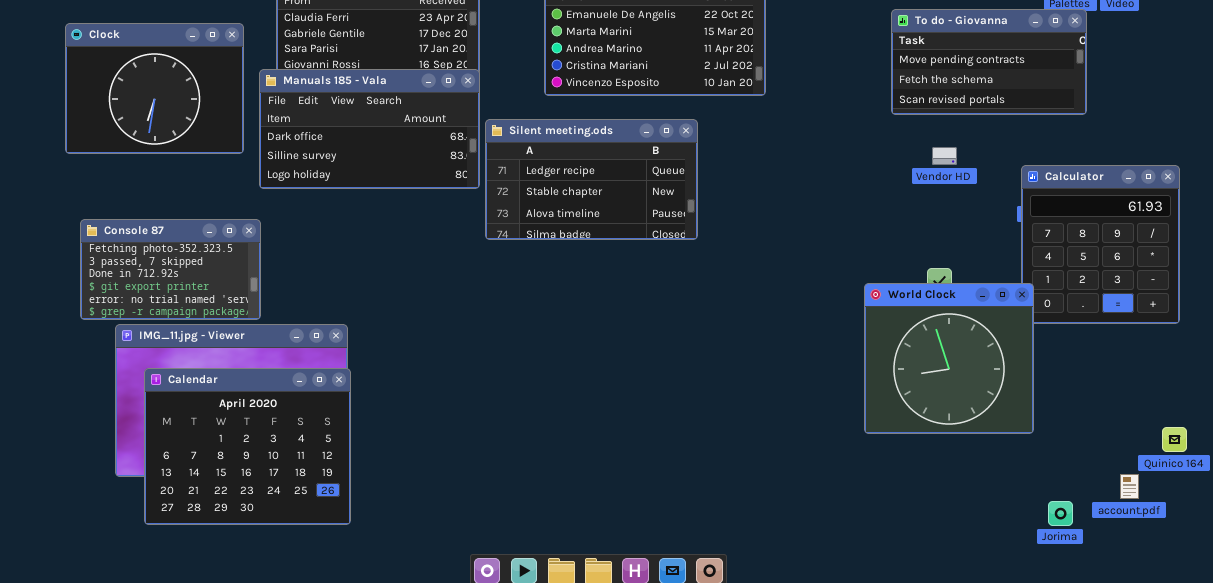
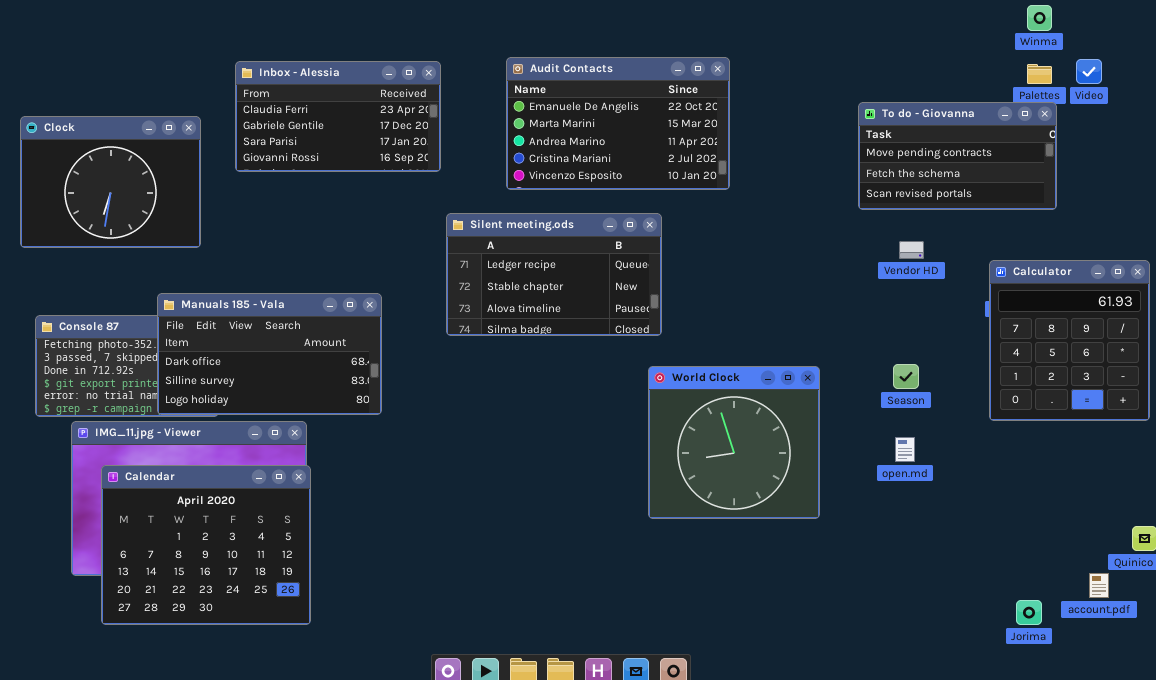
Manuals 185 - Vala: [259,69,480,189] -> [157,293,382,415], moved
World Clock: [864,283,1034,434] -> [648,366,820,519], moved

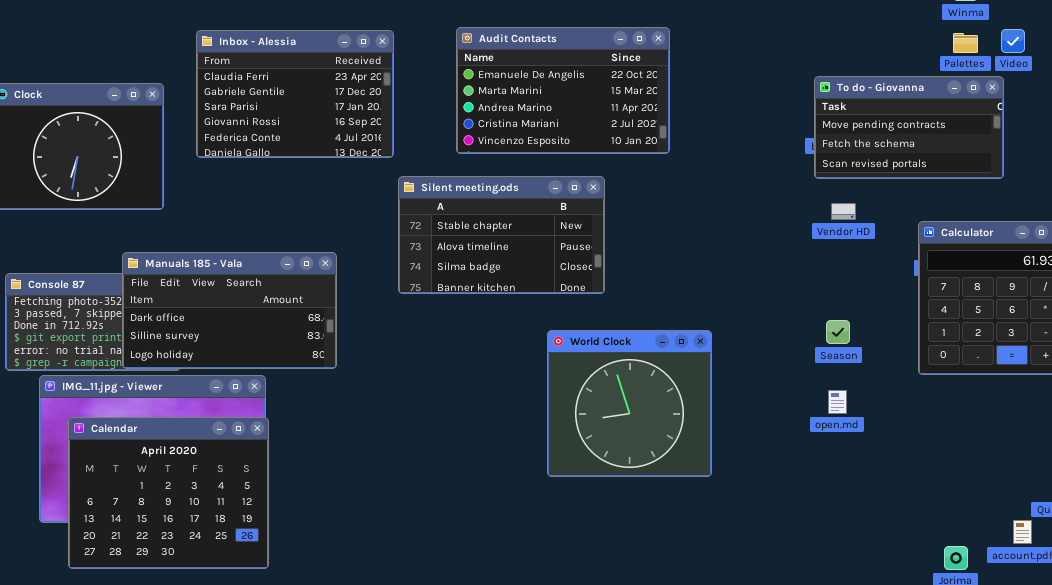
Inbox - Alessia: [235,61,441,172] -> [196,30,394,158], resized
To do - Giovanna: [858,102,1057,210] -> [814,76,1004,179], moved
Silent meeting.ods: [446,213,662,336] -> [398,176,605,294], scrolled down 1 row
World Clock: [648,366,820,519] -> [547,330,712,477], moved

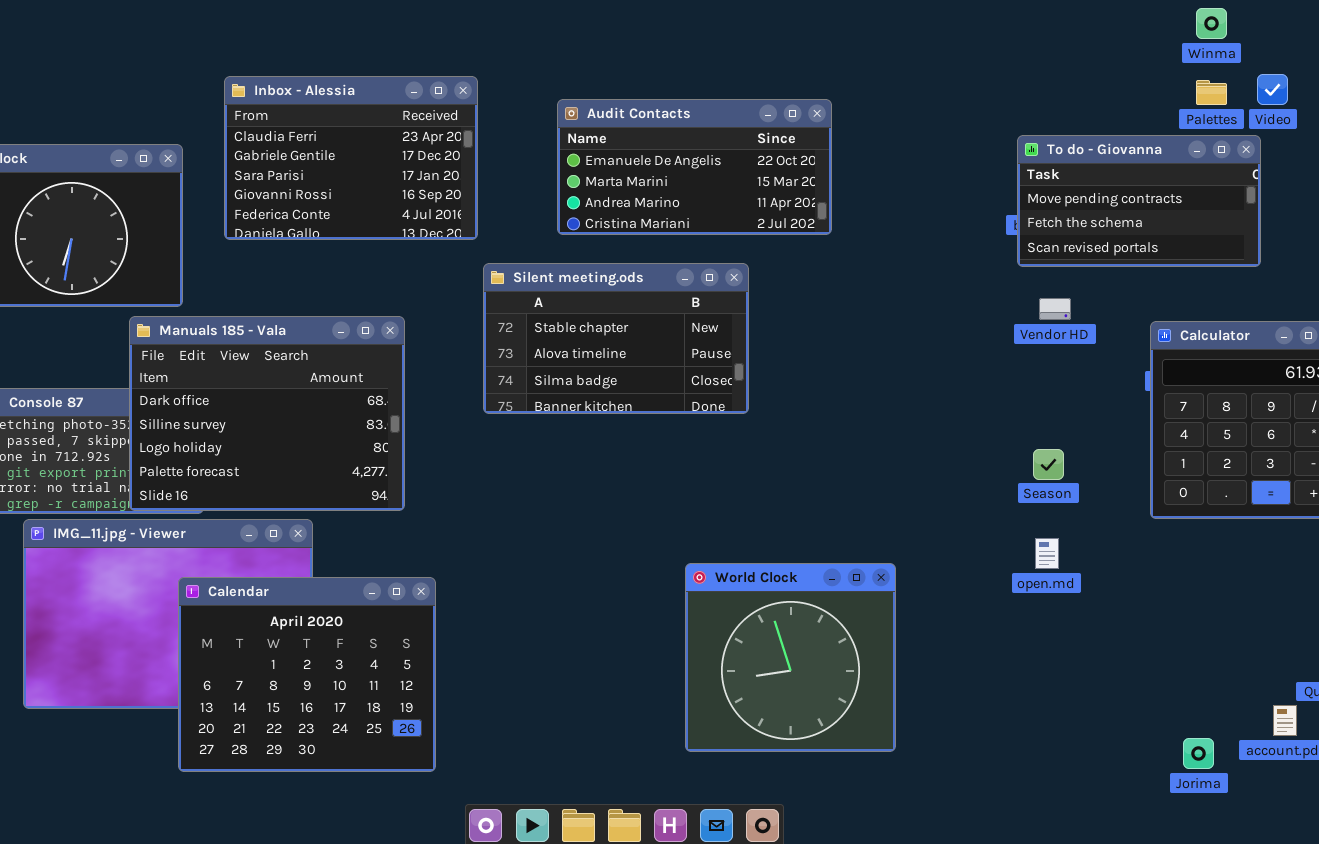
Audit Contacts: [456,27,670,154] -> [557,99,832,235], resized
Manuals 185 - Vala: [122,252,337,369] -> [129,316,405,511], resized
World Clock: [547,330,712,477] -> [685,563,896,752], moved
Calendar: [68,417,269,569] -> [178,577,436,772], moved

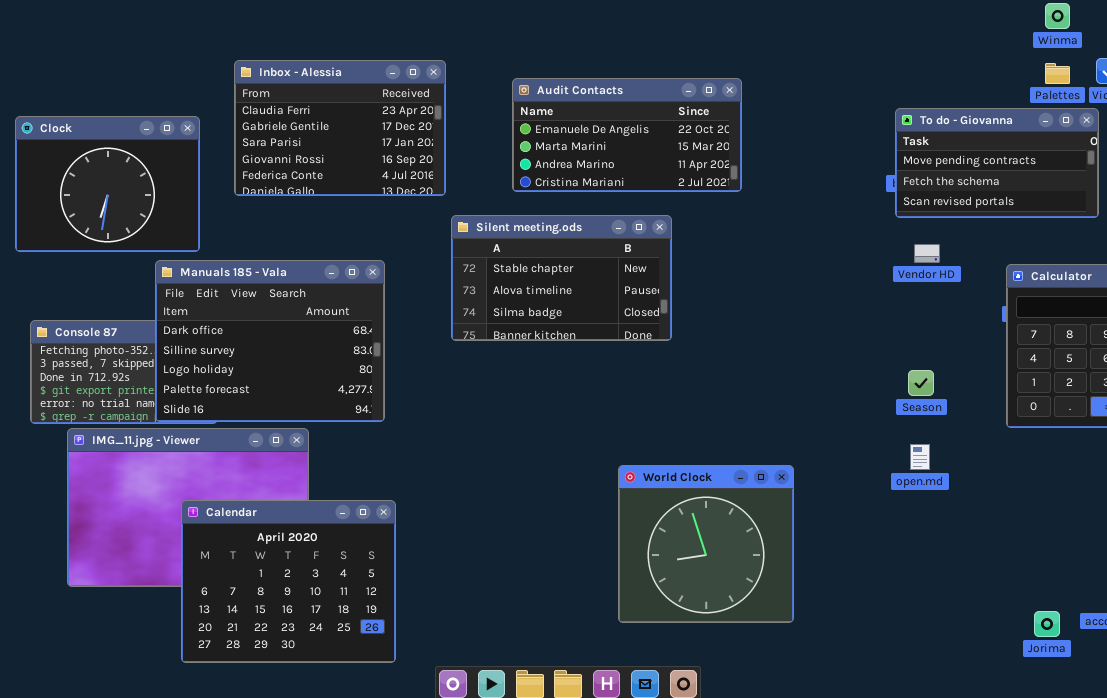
Calendar: [178,577,436,772] -> [181,500,396,663], moved

